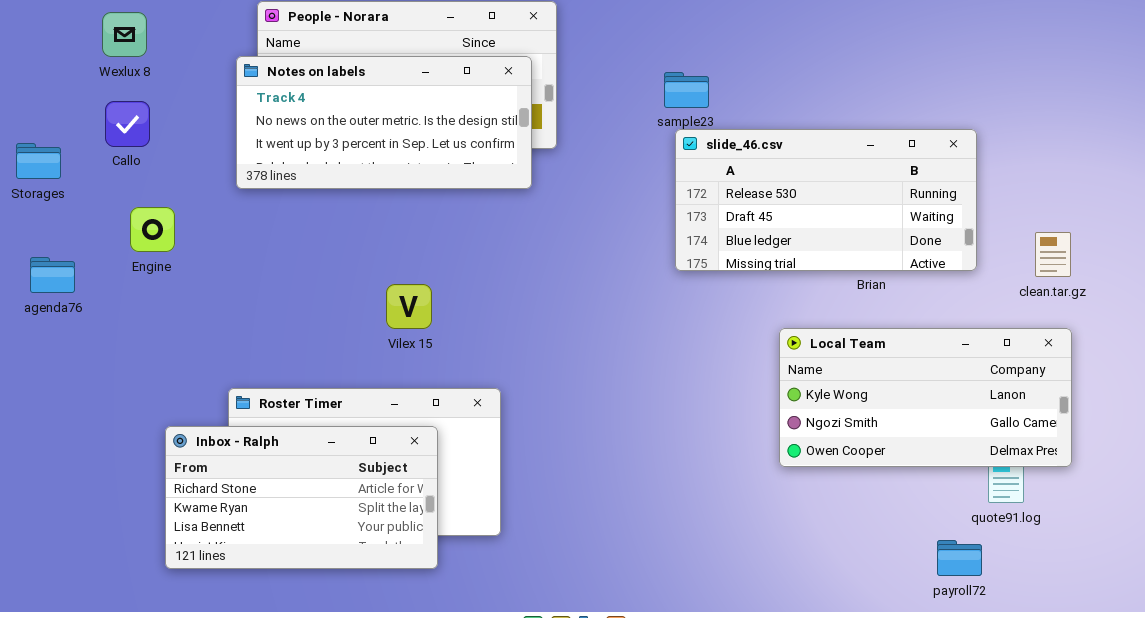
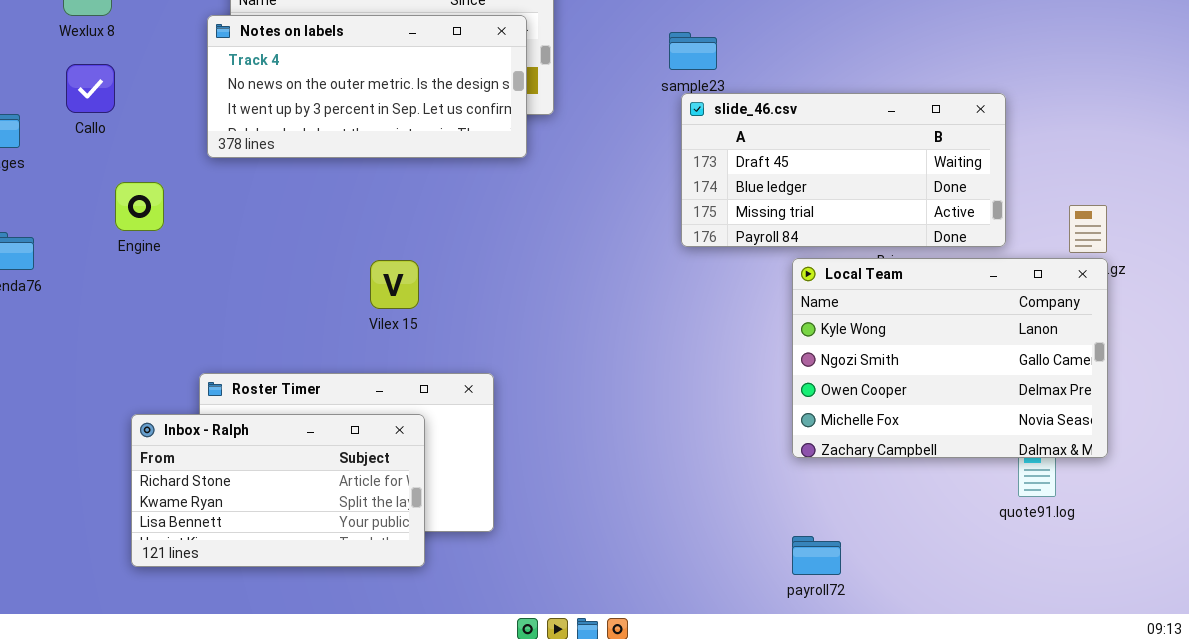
slide_46.csv: [675,129,977,271] -> [681,93,1006,247], scrolled down 1 row
Engine: [130,207,175,252] -> [115,182,164,231], moved
Local Team: [779,328,1072,467] -> [792,258,1108,458], resized
payroll72: [937,540,982,576] -> [792,536,841,575], moved

